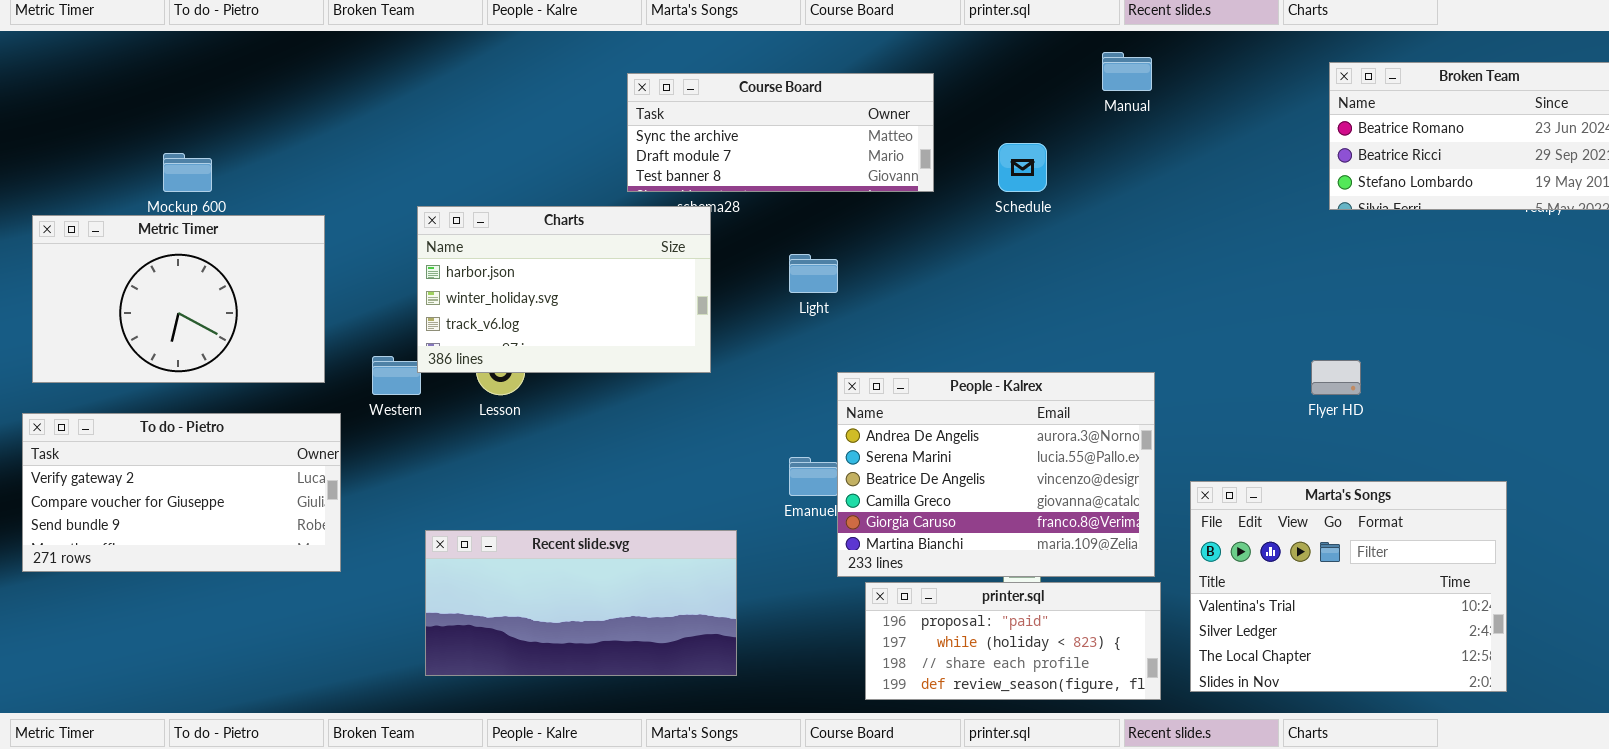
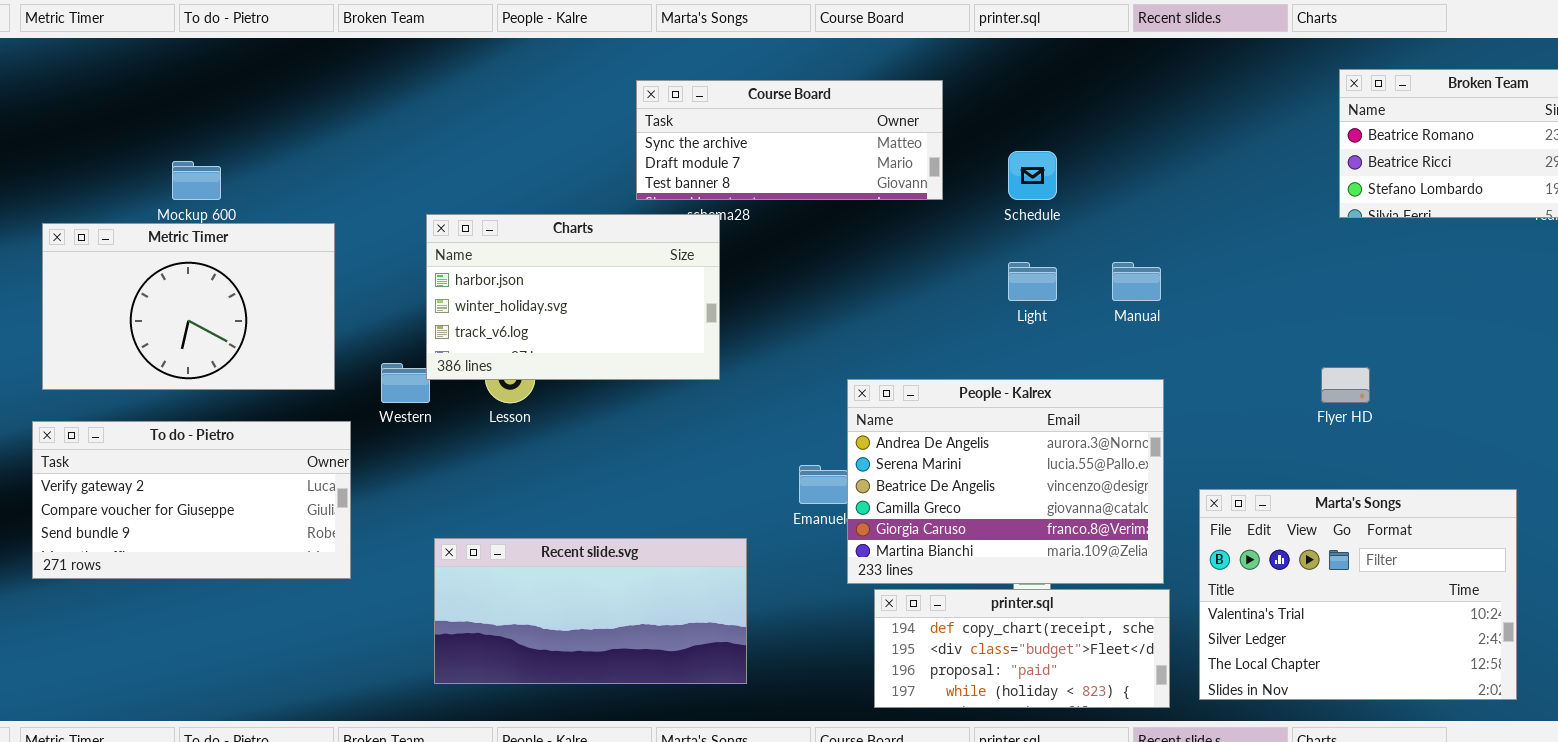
Manual: [1102,52,1152,91] -> [1112,262,1161,301], moved
Light: [789,254,838,293] -> [1008,262,1057,301], moved
printer.sql: [865,582,1161,700] -> [874,589,1170,708], scrolled up 2 rows

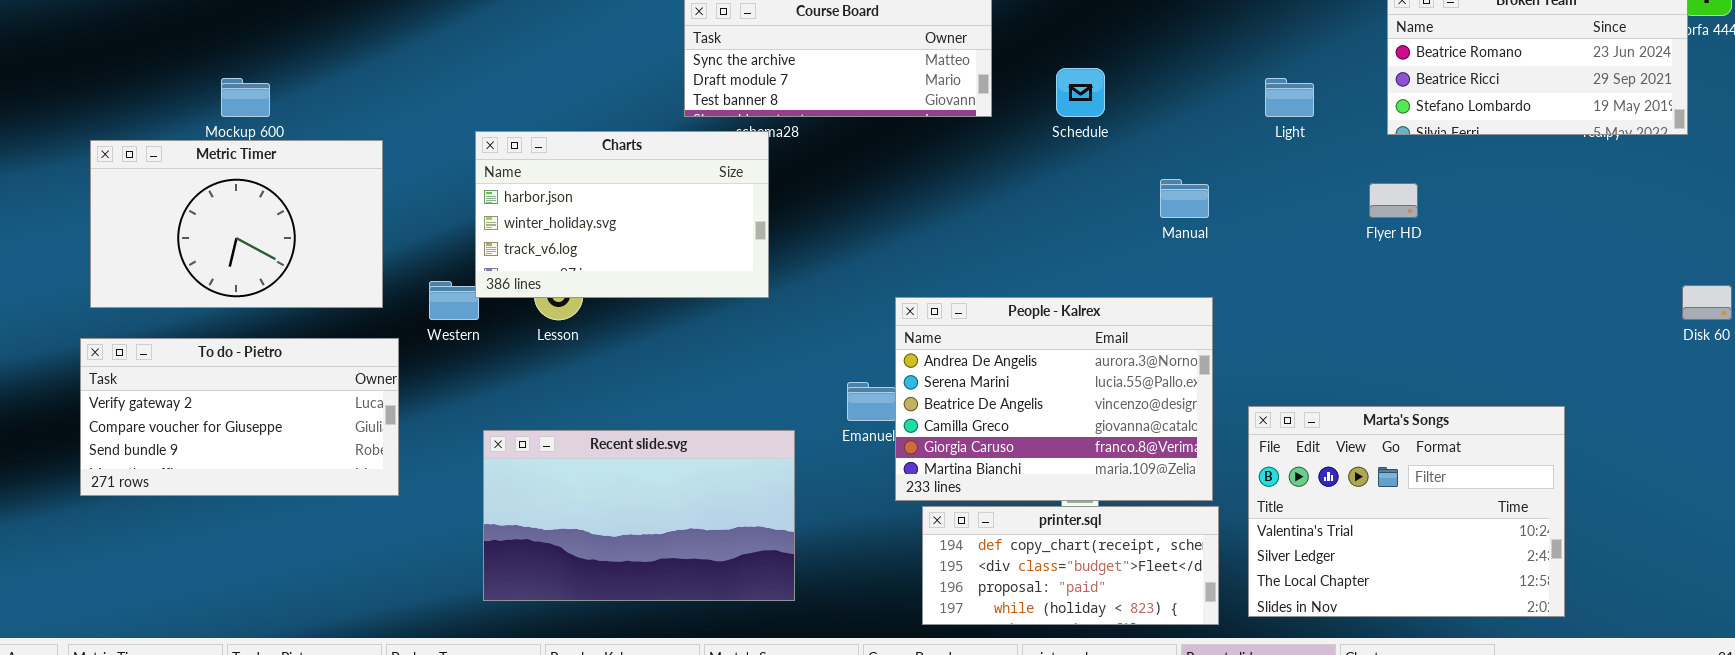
Light: [1008,262,1057,301] -> [1265,78,1314,117], moved
Flyer HD: [1321,367,1370,403] -> [1369,183,1418,218], moved
Recent slide.svg: [434,538,747,684] -> [483,430,795,601], resized

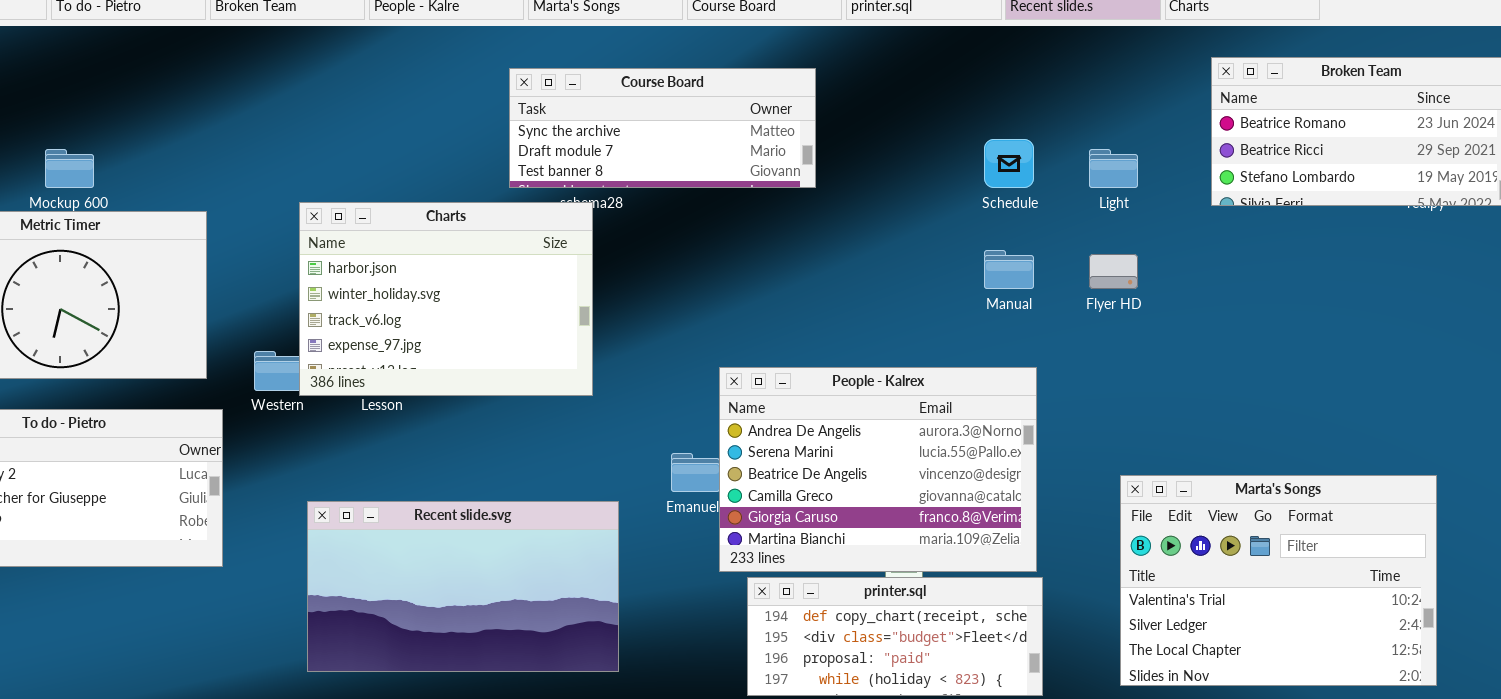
Schedule: [1056,68,1105,117] -> [984,139,1034,188], moved
Charts: [475,131,769,298] -> [299,202,593,396], resized
Flyer HD: [1369,183,1418,218] -> [1089,254,1138,289], moved
Marta's Songs: [1248,406,1565,617] -> [1120,475,1437,686], moved

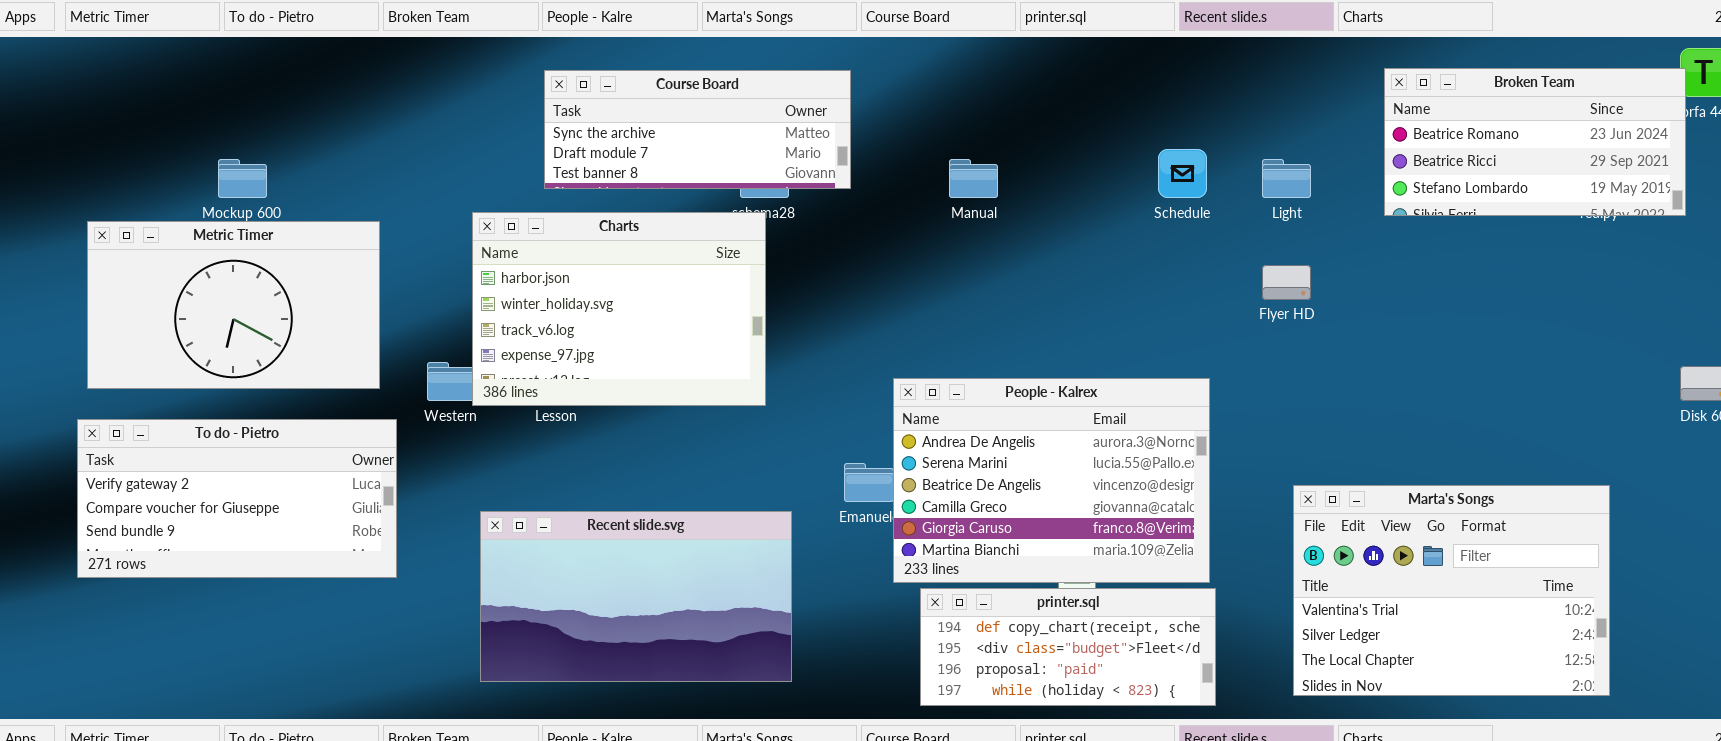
Course Board: [509,68,816,188] -> [544,70,851,189], moved
Manual: [984,250,1034,289] -> [949,159,998,198], moved

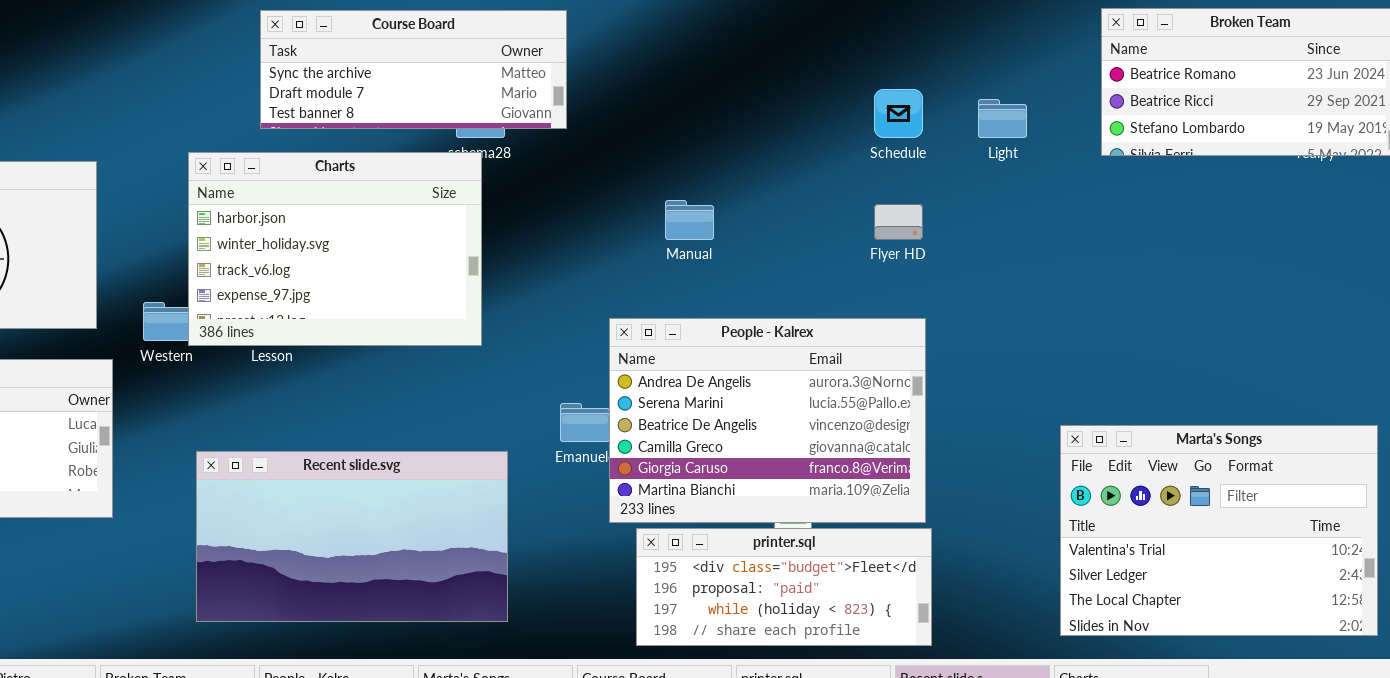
Manual: [949,159,998,198] -> [665,200,714,240], moved
Flyer HD: [1262,265,1311,300] -> [874,204,923,240], moved
Marta's Songs: [1293,485,1610,696] -> [1060,425,1378,636], moved
printer.sql: [920,588,1216,706] -> [636,528,932,646], scrolled down 1 row

